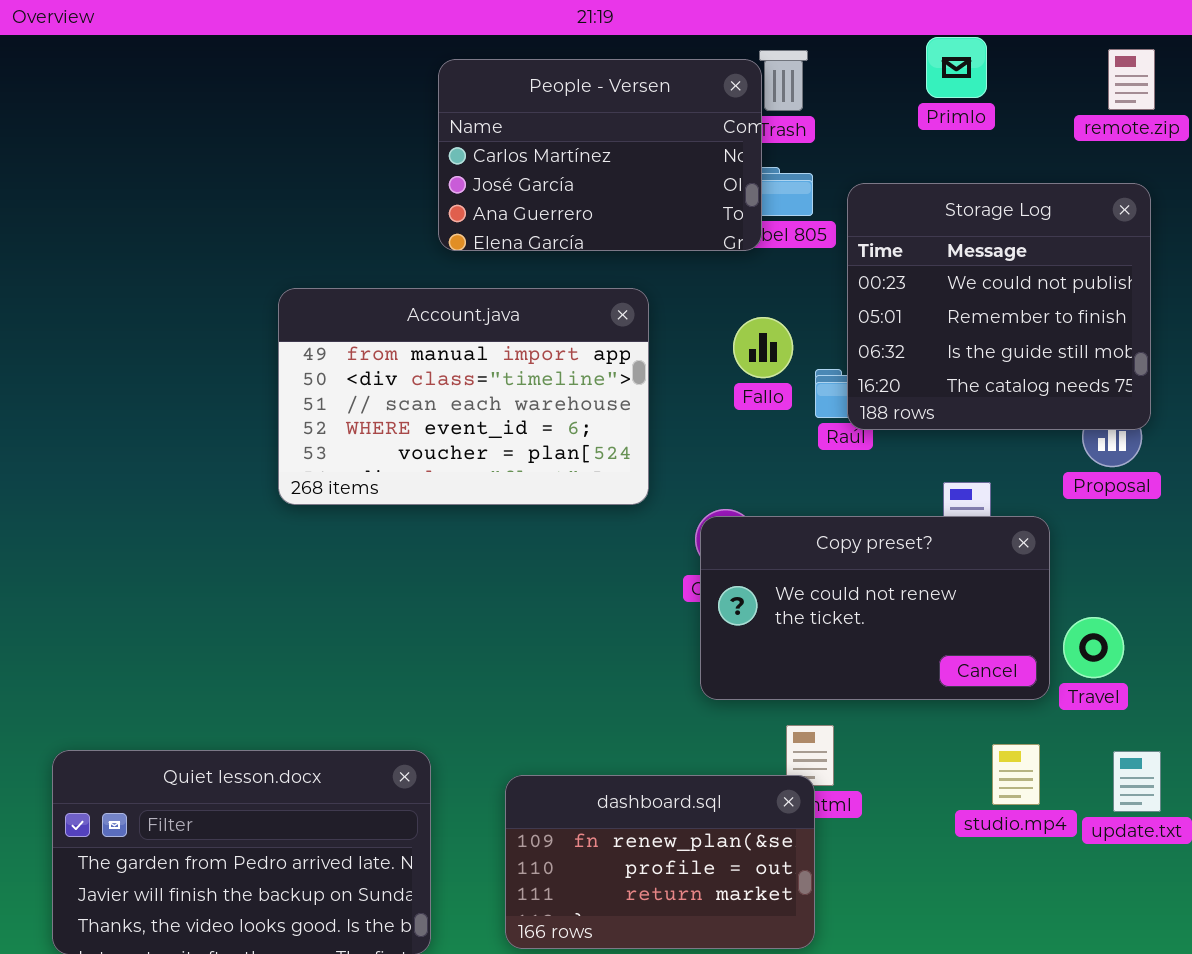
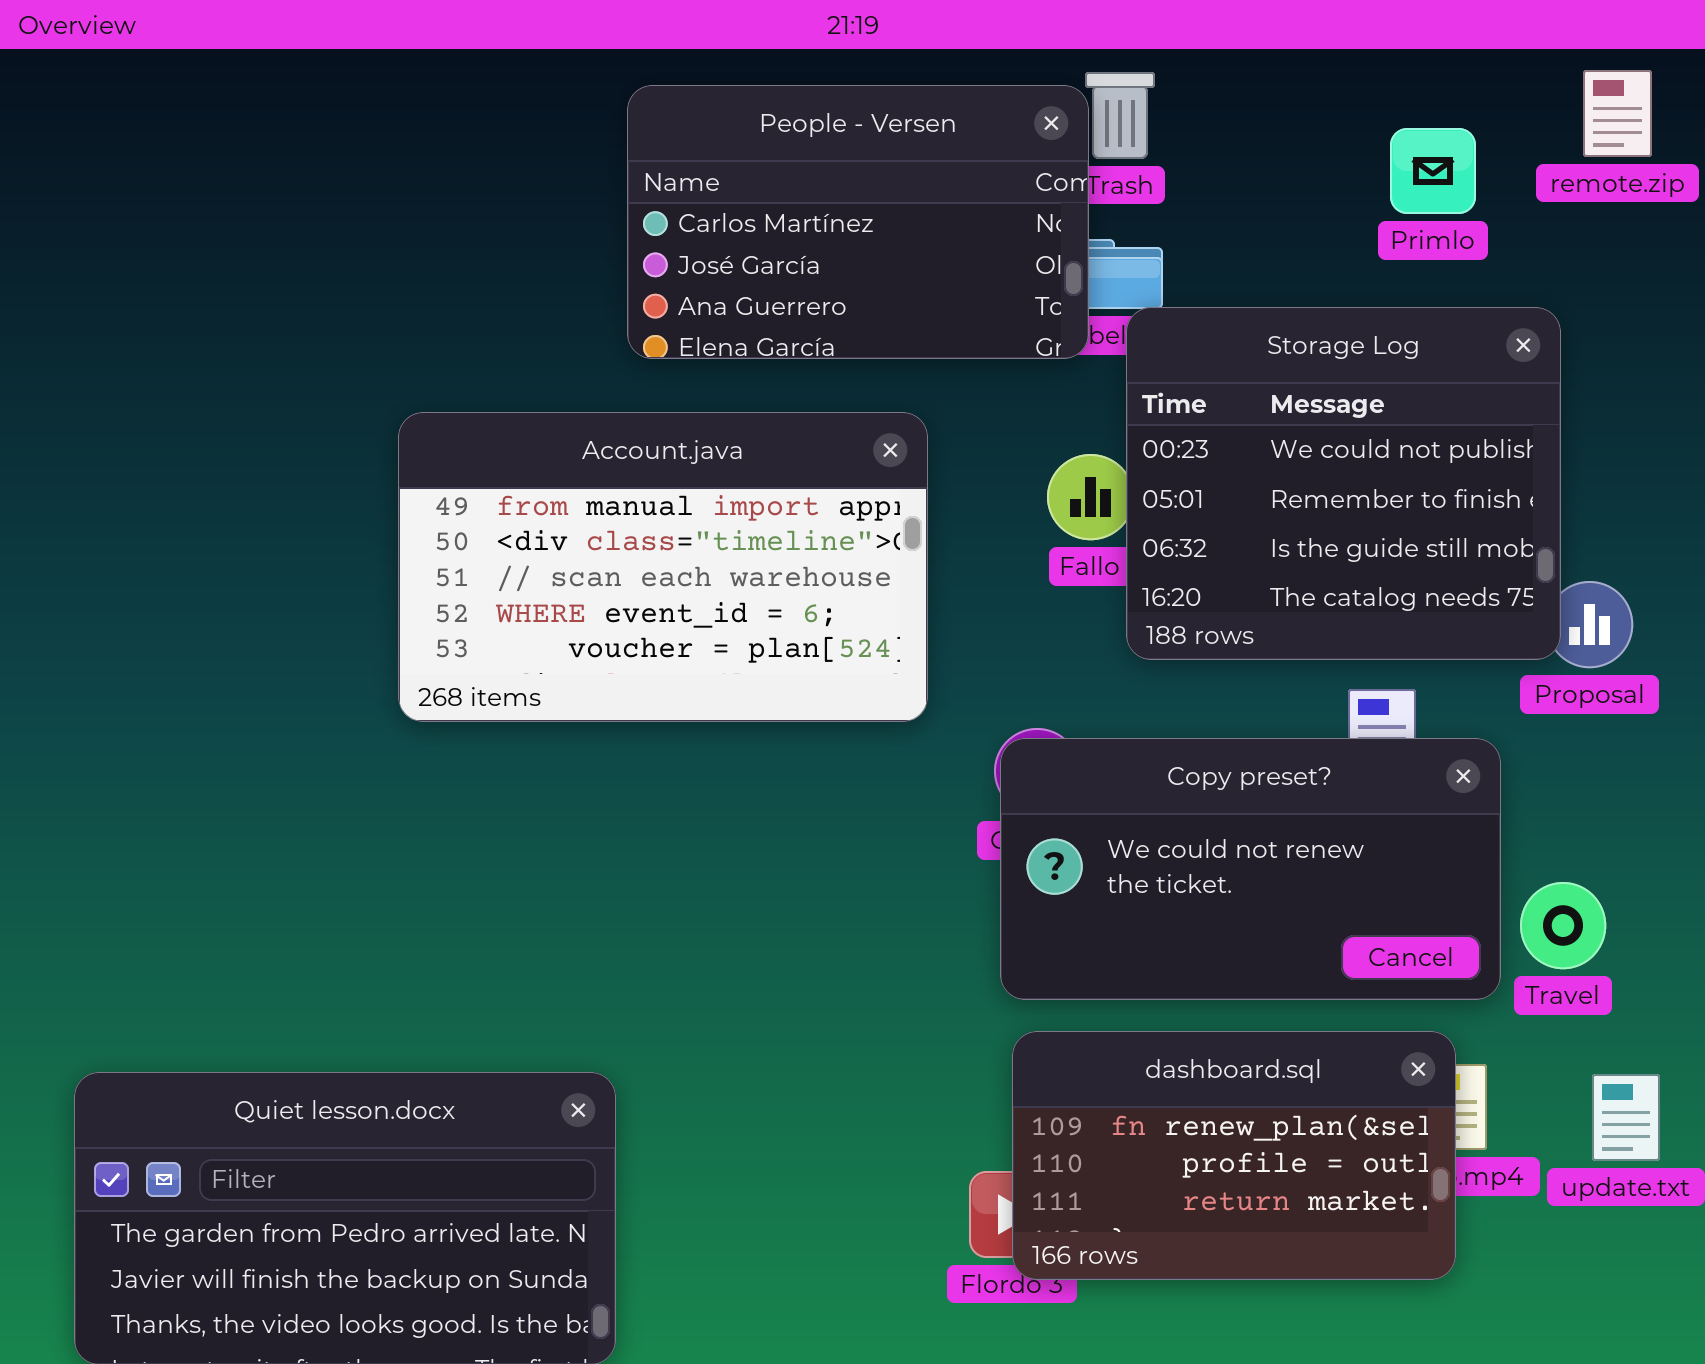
Primlo: [926,37,987,98] -> [1390,128,1476,214], moved
Storage Log: [847,183,1151,430] -> [1126,307,1561,660], moved
dashboard.sql: [505,775,815,949] -> [1012,1031,1456,1280], moved

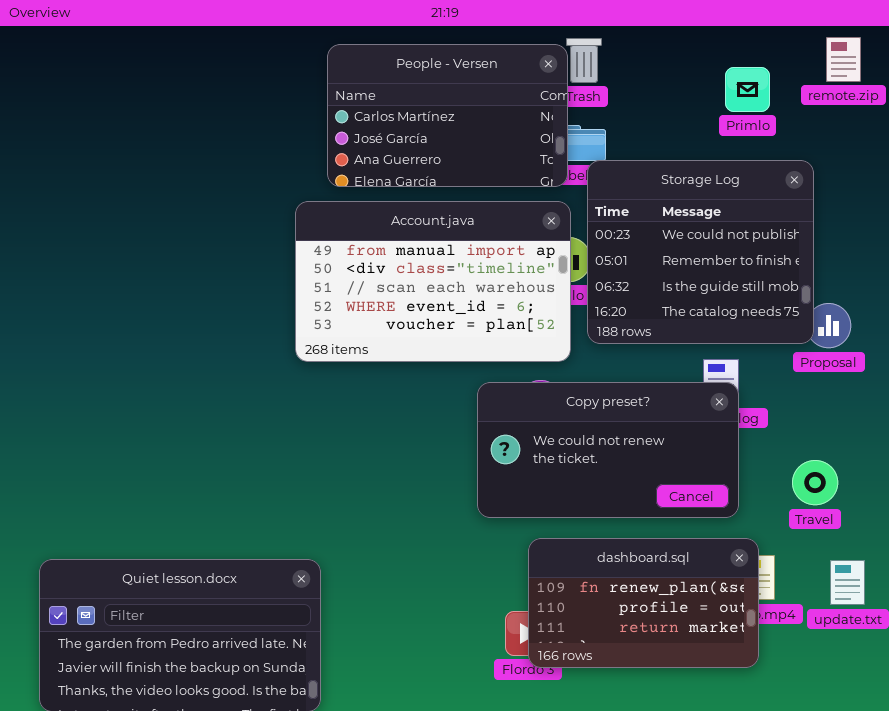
Account.java: [398,412,928,722] -> [295,201,571,362], moved
Copy preset?: [1000,738,1501,1000] -> [477,382,739,518], moved

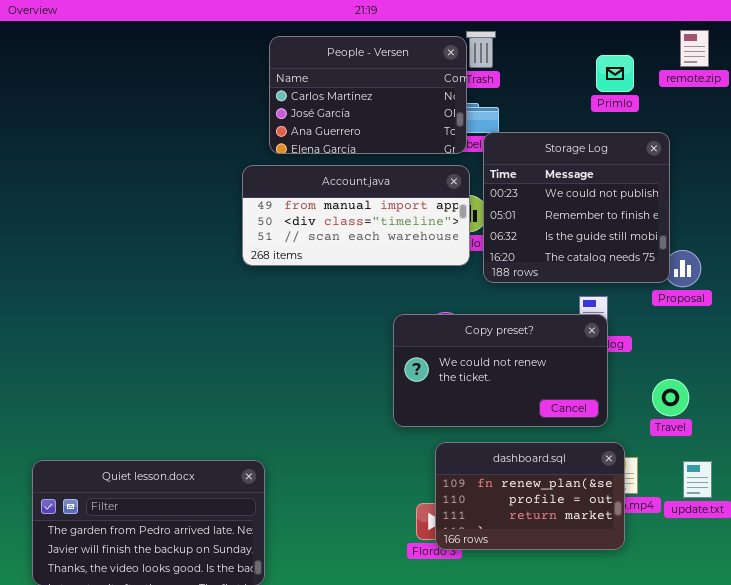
Account.java: [295,201,571,362] -> [242,165,470,266], resized

